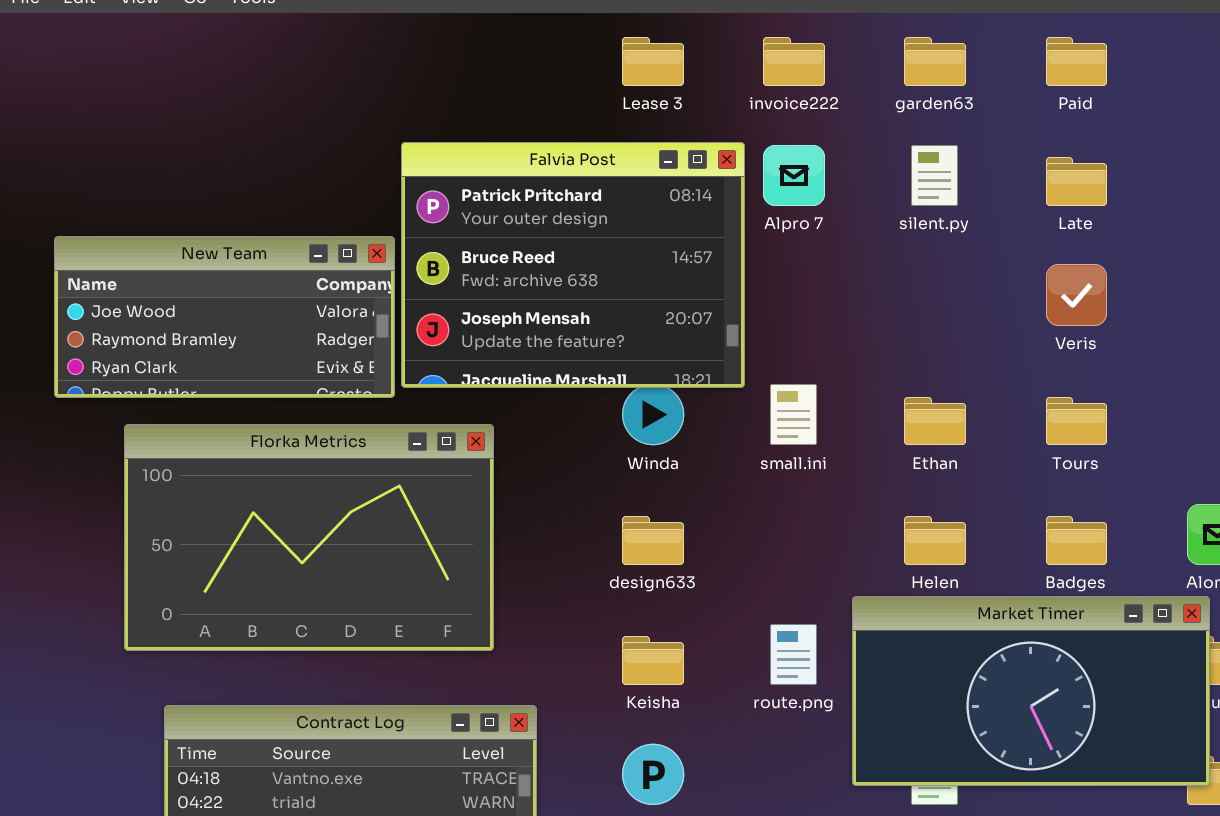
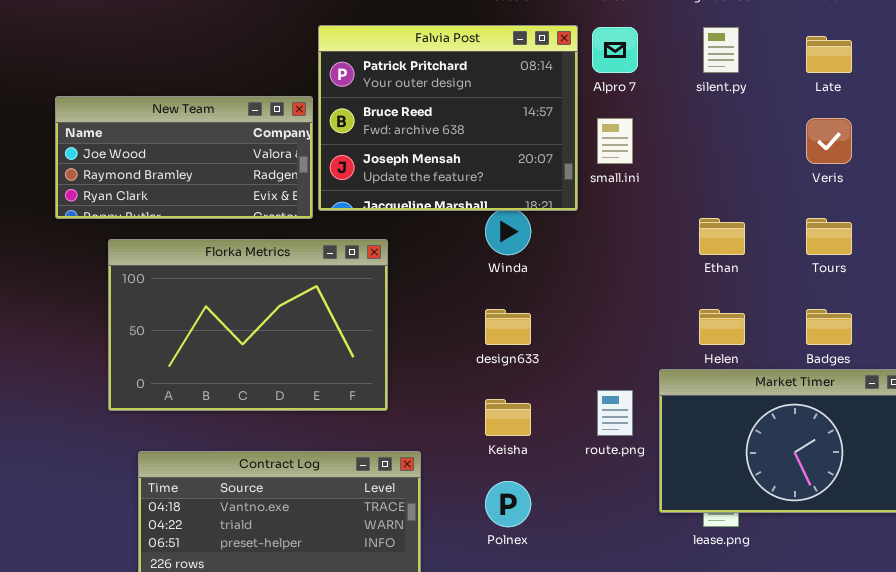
small.ini: [770,384,817,445] -> [597,118,633,164], moved

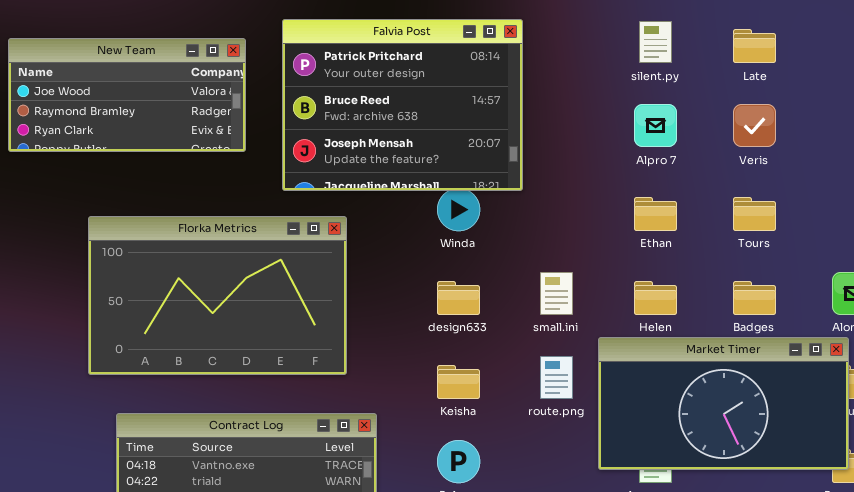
Alpro 7: [592,27,638,73] -> [634,104,677,147], moved
New Team: [55,96,313,219] -> [8,38,246,152], moved
small.ini: [597,118,633,164] -> [540,272,573,315], moved

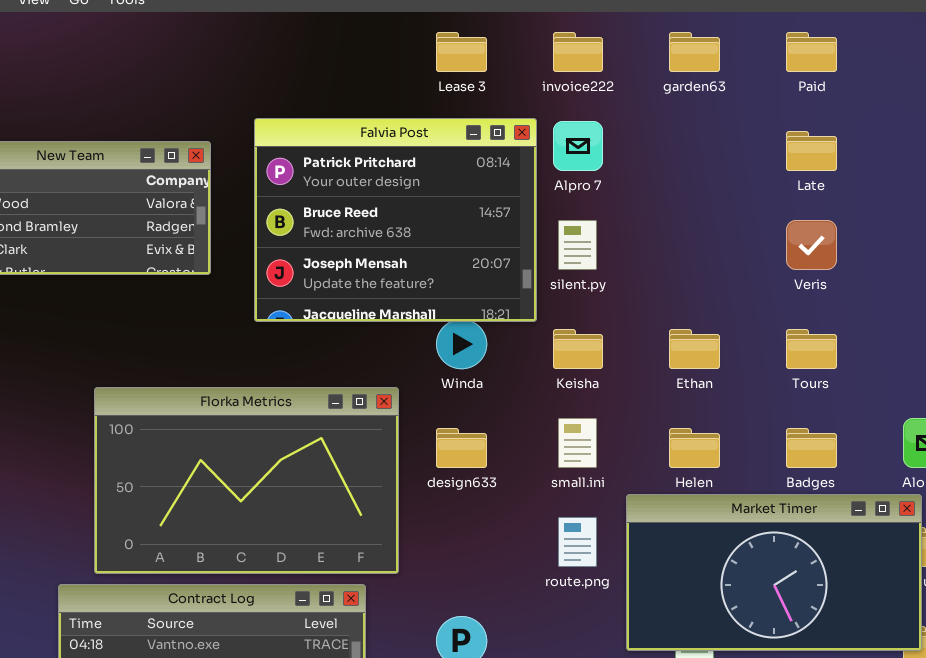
silent.py: [639,21,672,63] -> [558,220,597,270], moved
Alpro 7: [634,104,677,147] -> [553,121,603,171], moved
Florka Metrics: [88,216,347,375] -> [94,387,399,574], moved
Keisha: [437,365,480,399] -> [553,329,603,369], moved

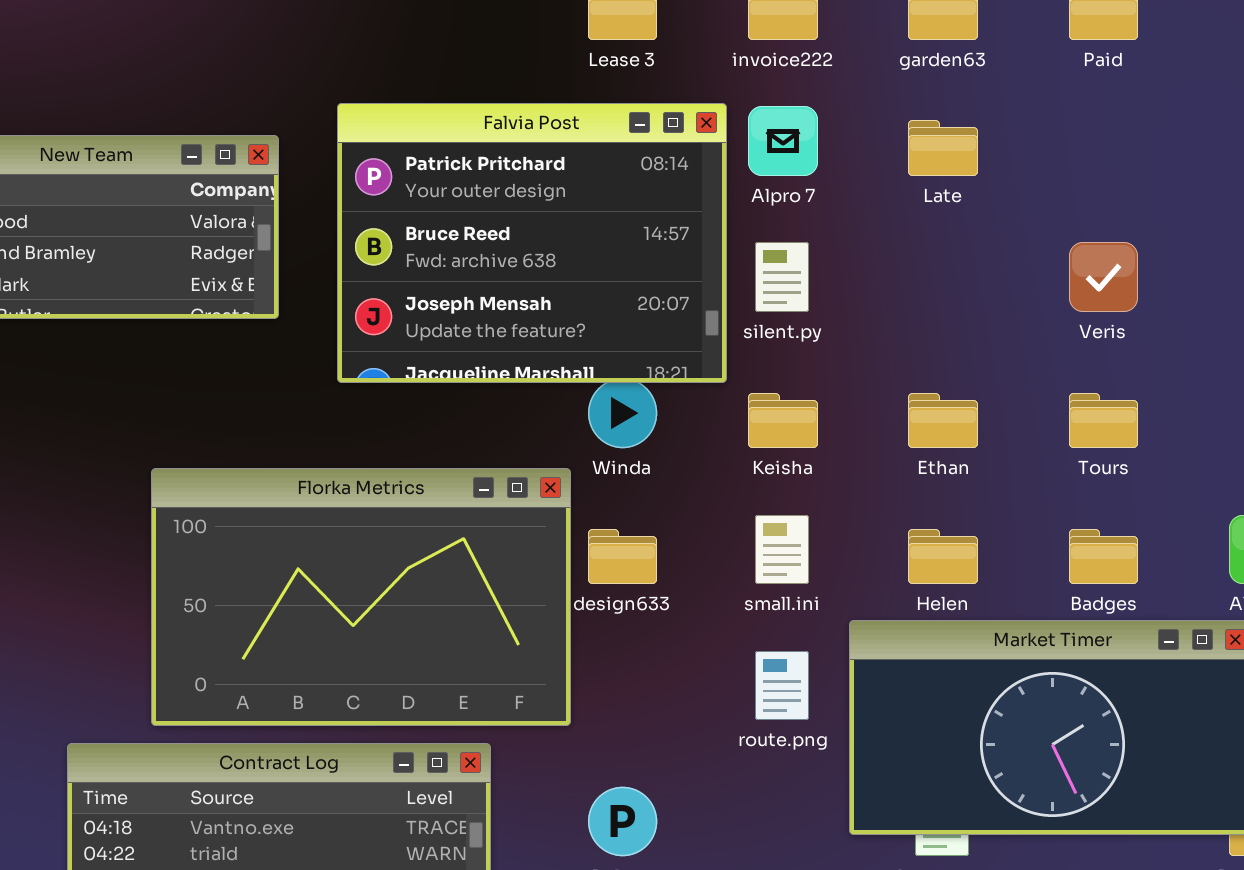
Late: [786,131,837,171] -> [908,120,978,176], moved
Florka Metrics: [94,387,399,574] -> [151,468,571,726], moved

